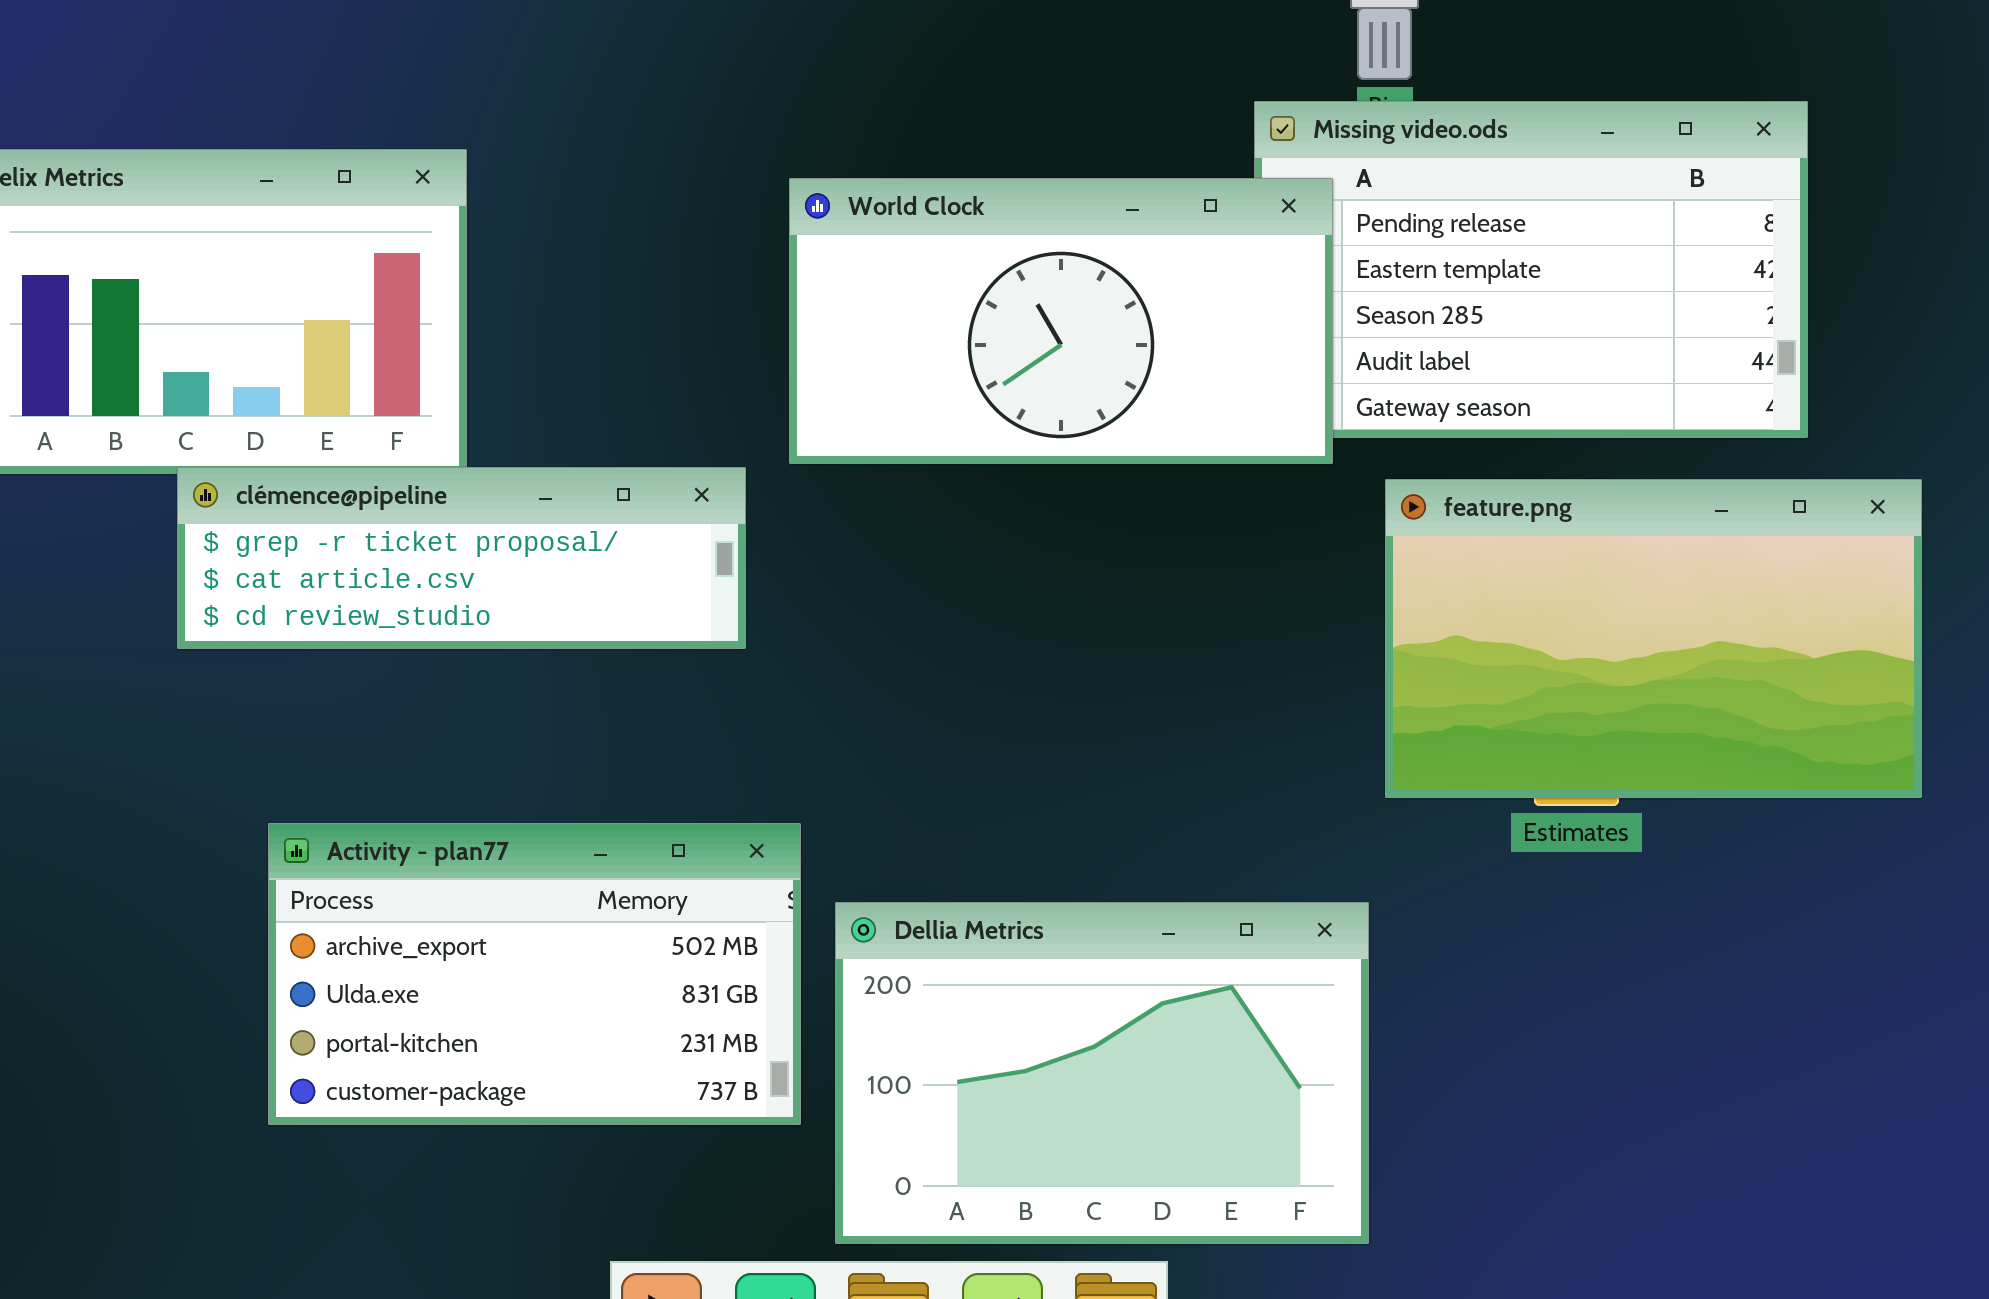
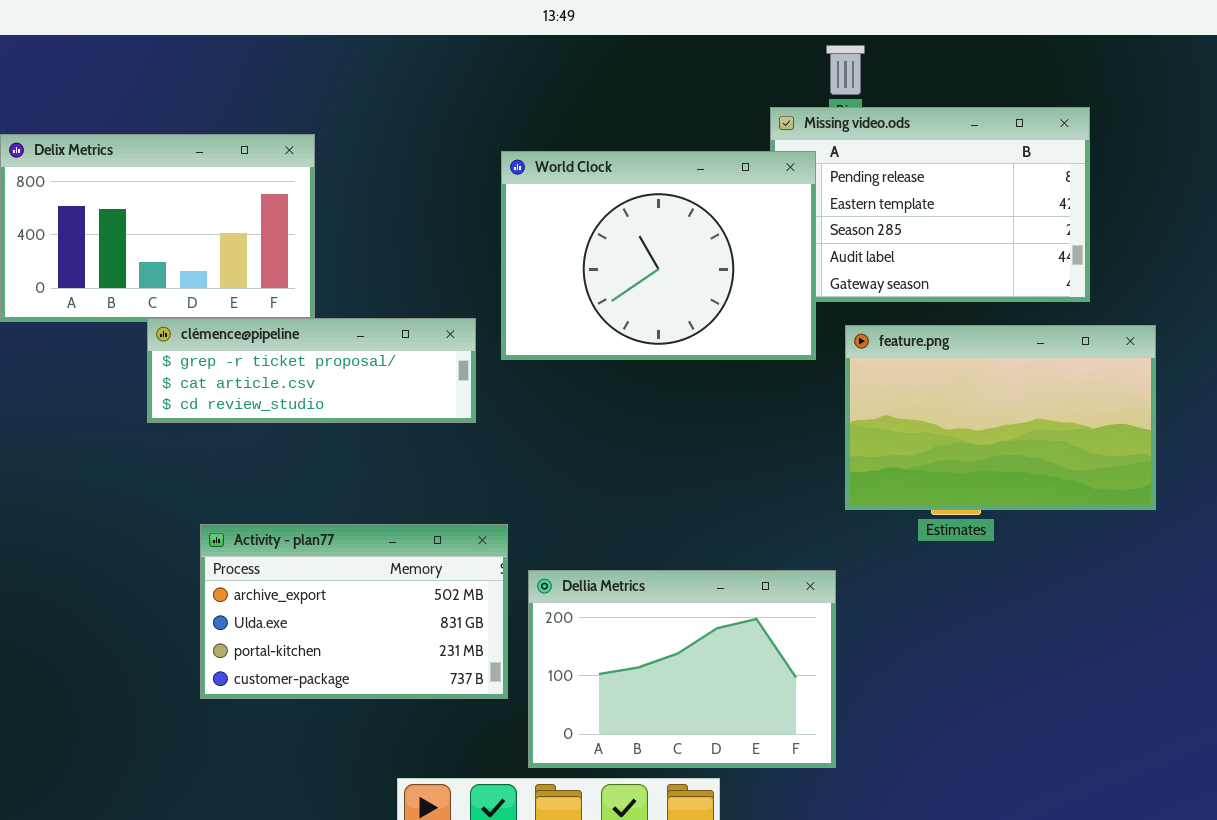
World Clock: [789,178,1333,464] -> [501,151,816,360], resized

